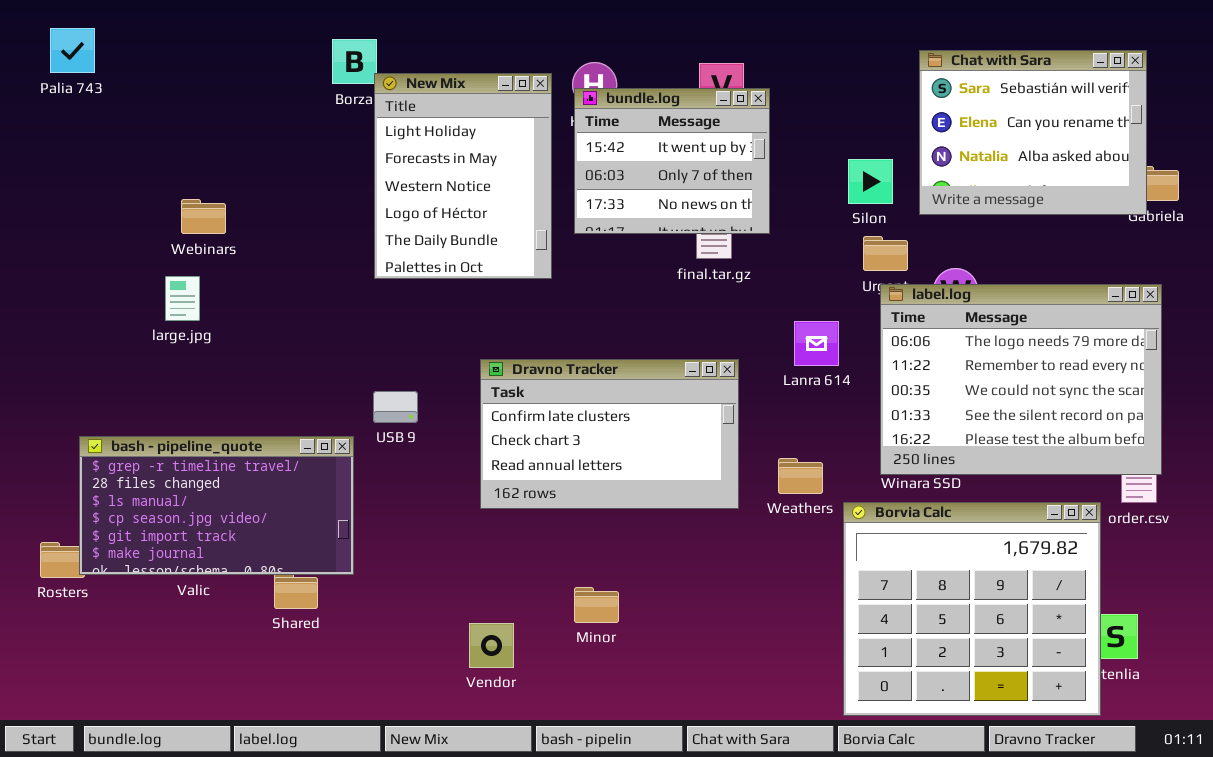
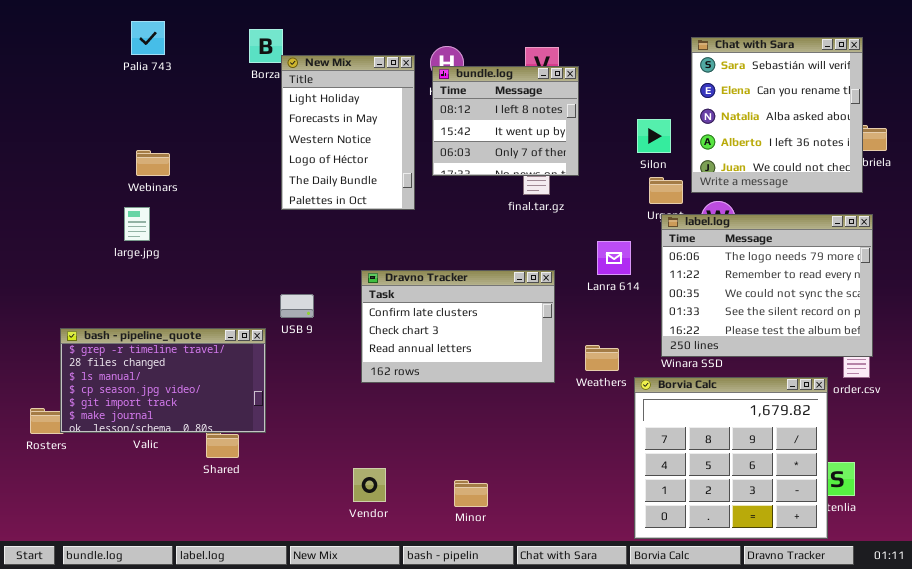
Palia 743: [50,28,95,73] -> [131,21,165,55], moved
Chat with Sara: [919,50,1147,215] -> [691,37,863,193], resized
bundle.log: [574,88,770,234] -> [432,66,579,176], scrolled up 1 row
Minor: [574,587,619,623] -> [454,480,488,507], moved

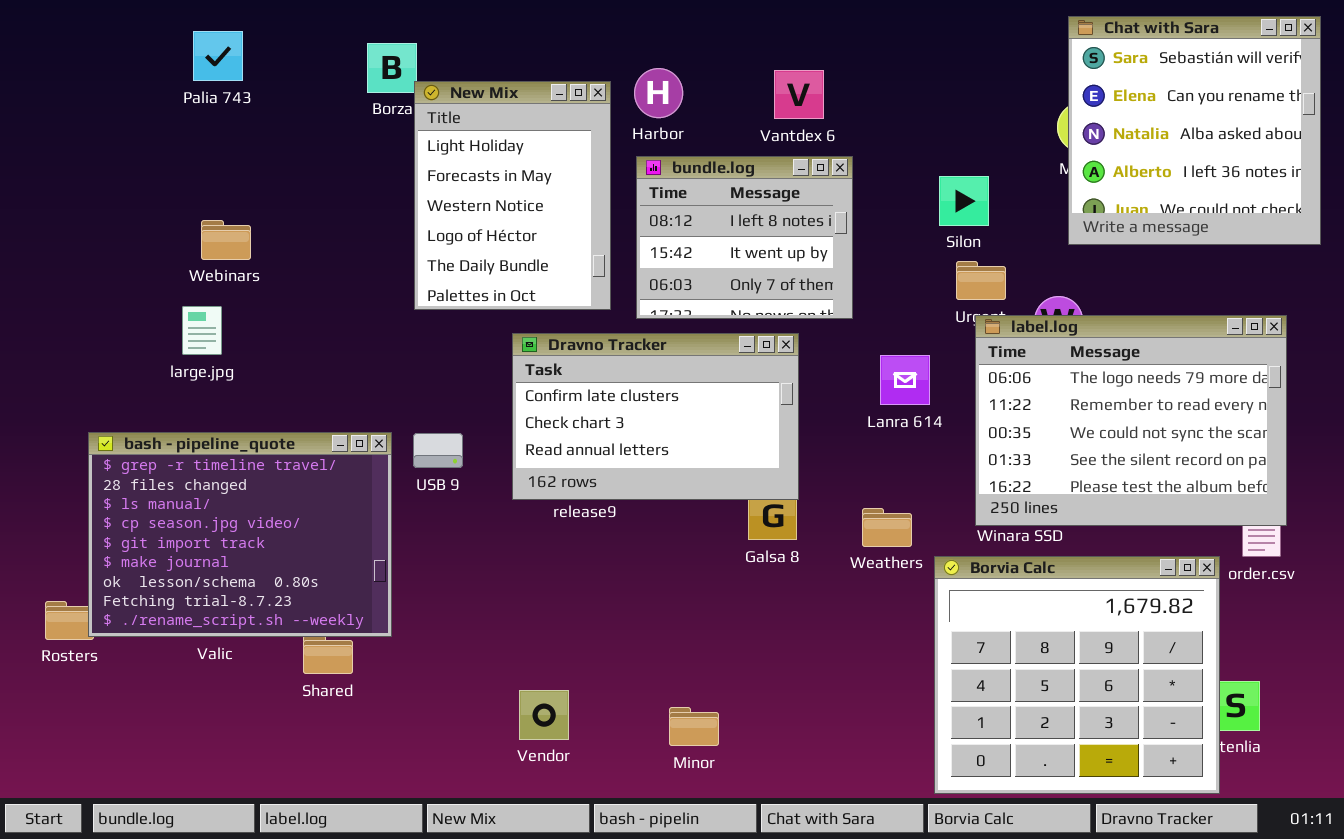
Chat with Sara: [691,37,863,193] -> [1068,16,1321,245], moved
bundle.log: [432,66,579,176] -> [636,156,853,319], moved
Dravno Tracker: [361,270,555,383] -> [512,333,799,500], moved
bash - pipeline_quote: [60,328,266,433] -> [88,432,392,637], resized

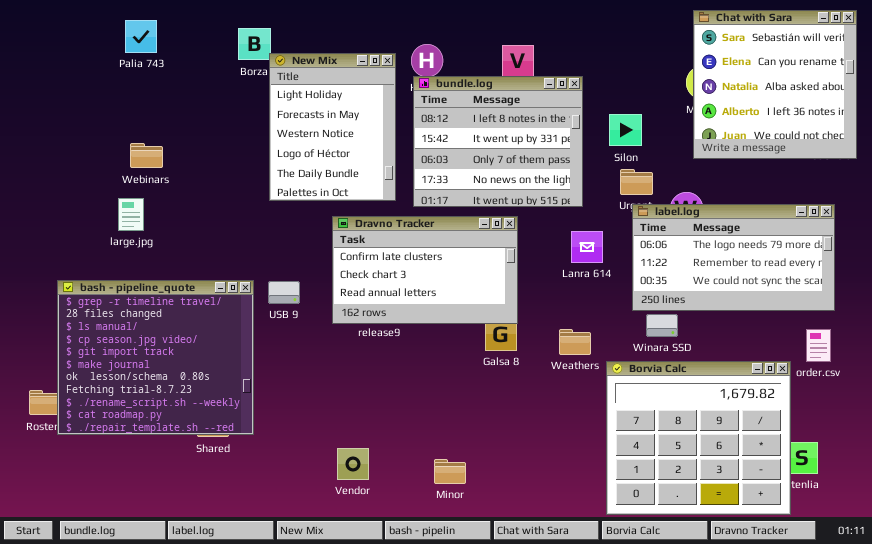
bundle.log: [636,156,853,319] -> [413,76,583,207], resized
label.log: [975,315,1287,526] -> [632,204,835,311], resized
bash - pipeline_quote: [88,432,392,637] -> [57,280,254,435], resized

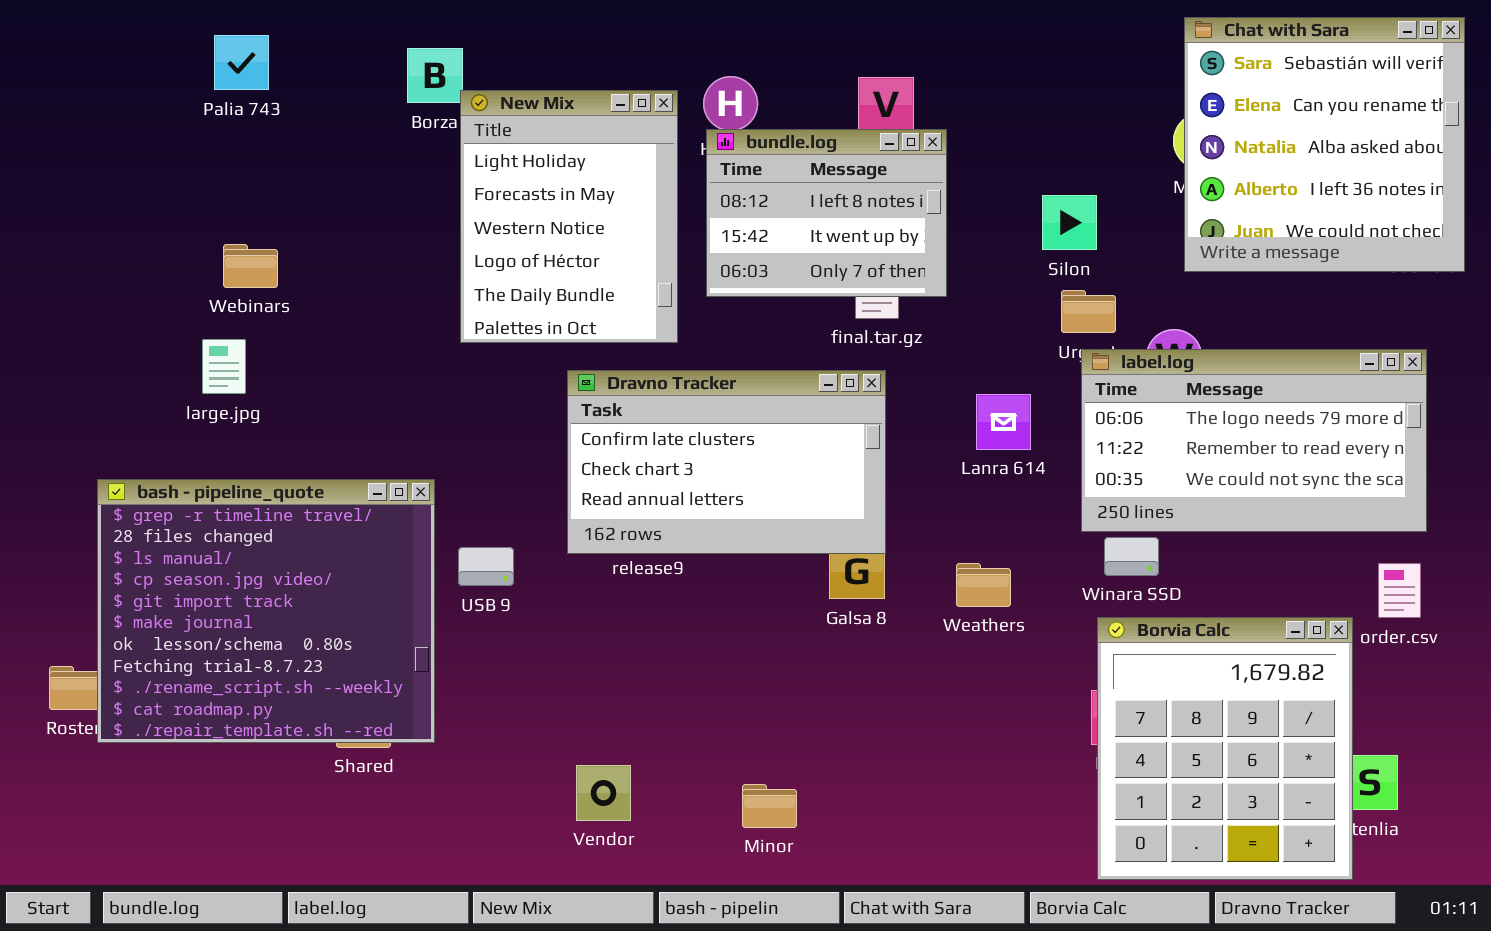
bundle.log: [413,76,583,207] -> [706,129,947,297], resized
USB 9: [268,281,300,304] -> [458,547,514,586], moved
Borvia Calc: [606,361,791,515] -> [1097,617,1353,880], resized

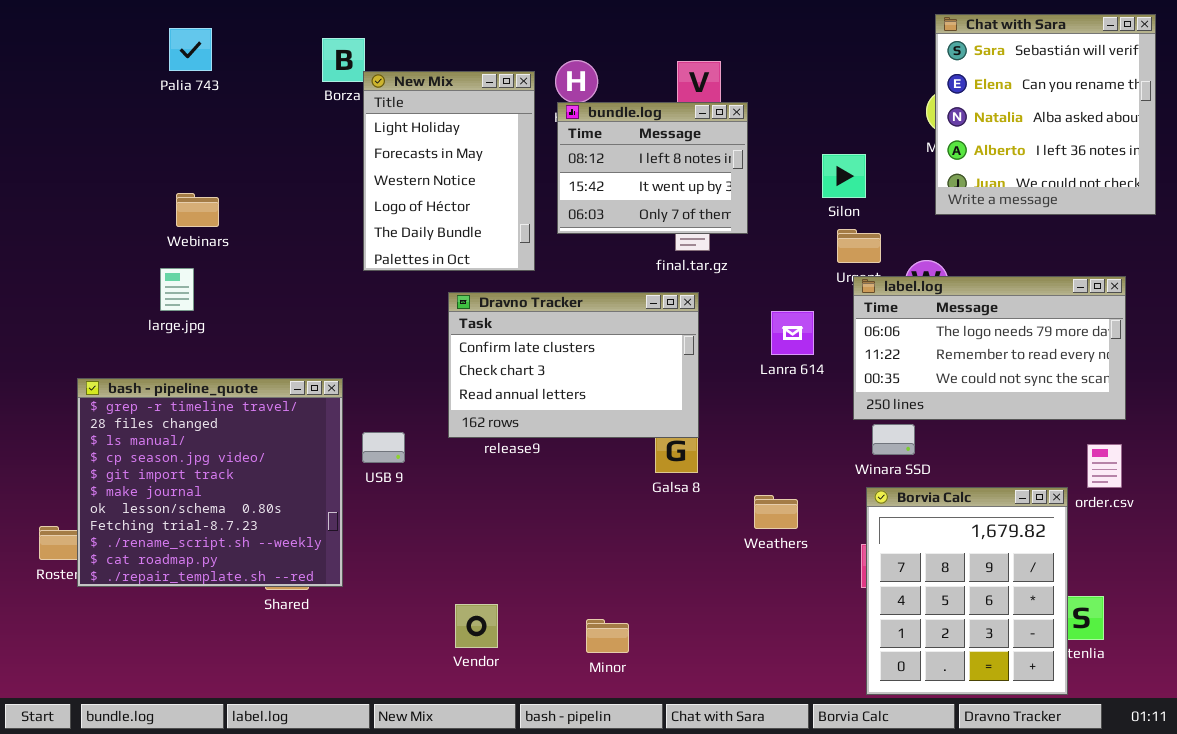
Weathers: [956,563,1011,607] -> [754,495,798,529], moved

